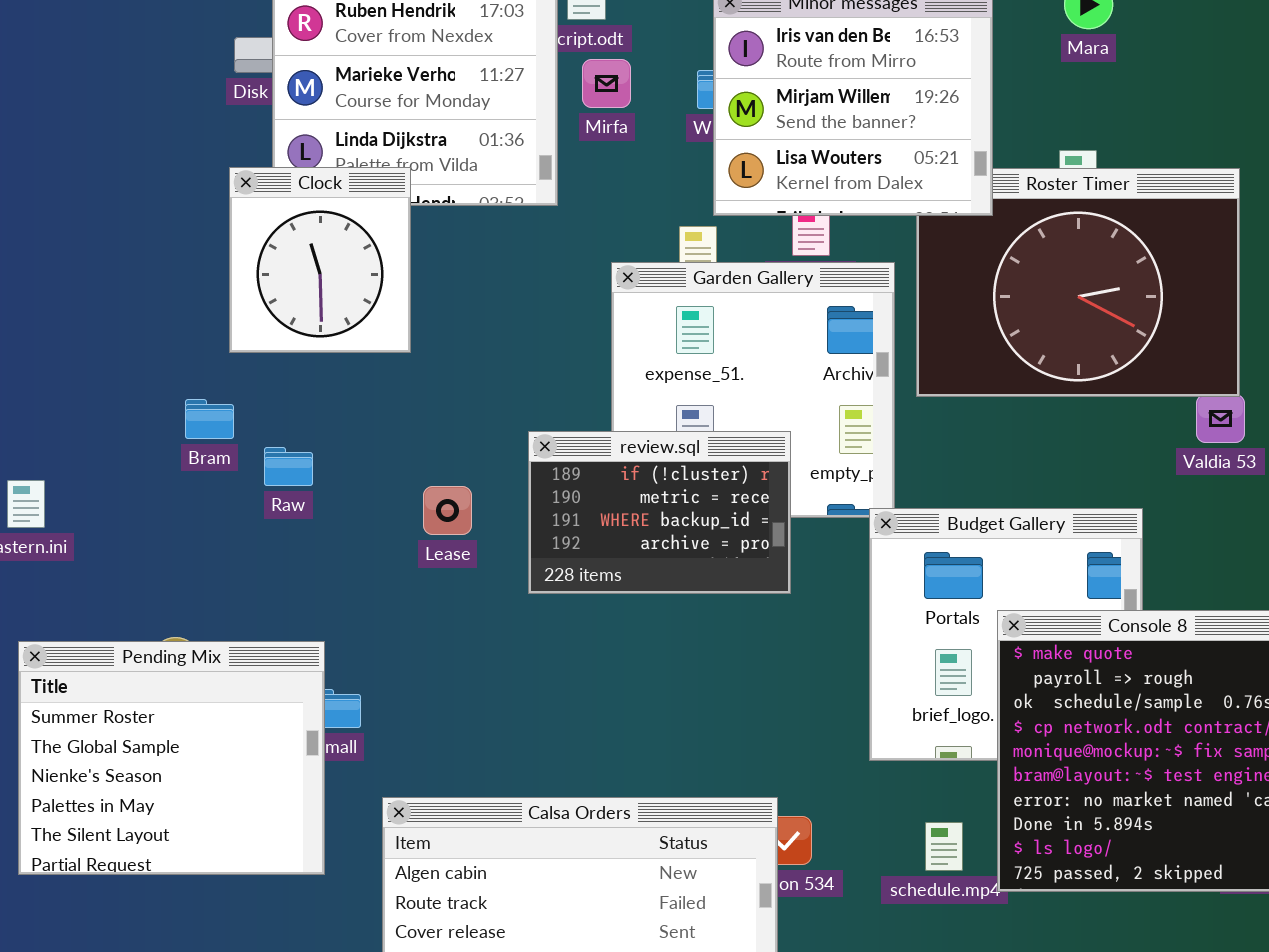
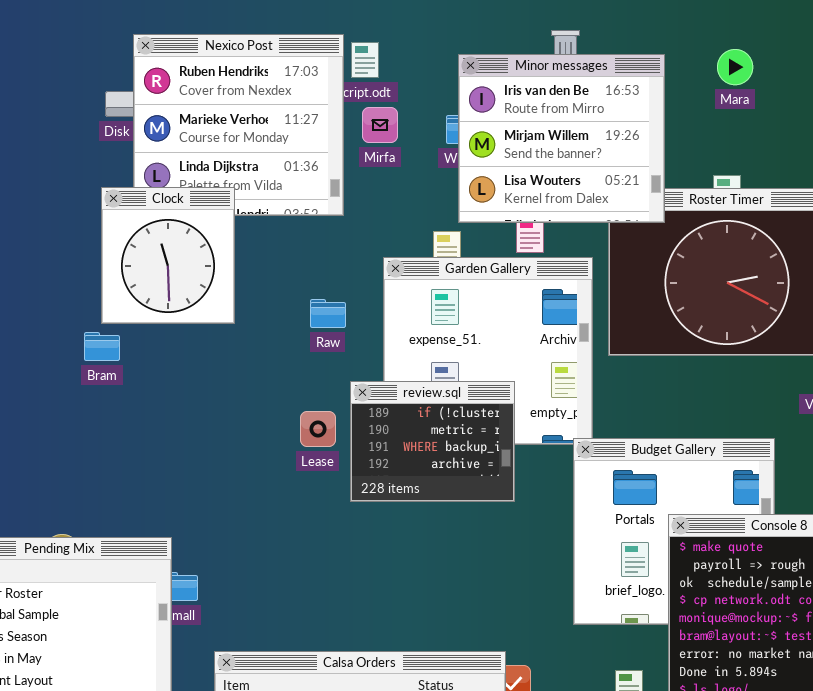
Bram: [185,399,234,439] -> [84,332,120,361], moved
review.sql: [528,431,791,594] -> [350,381,515,502], resized
Raw: [264,447,313,486] -> [310,299,346,328], moved
Lease: [423,486,472,535] -> [300,411,336,447], moved

